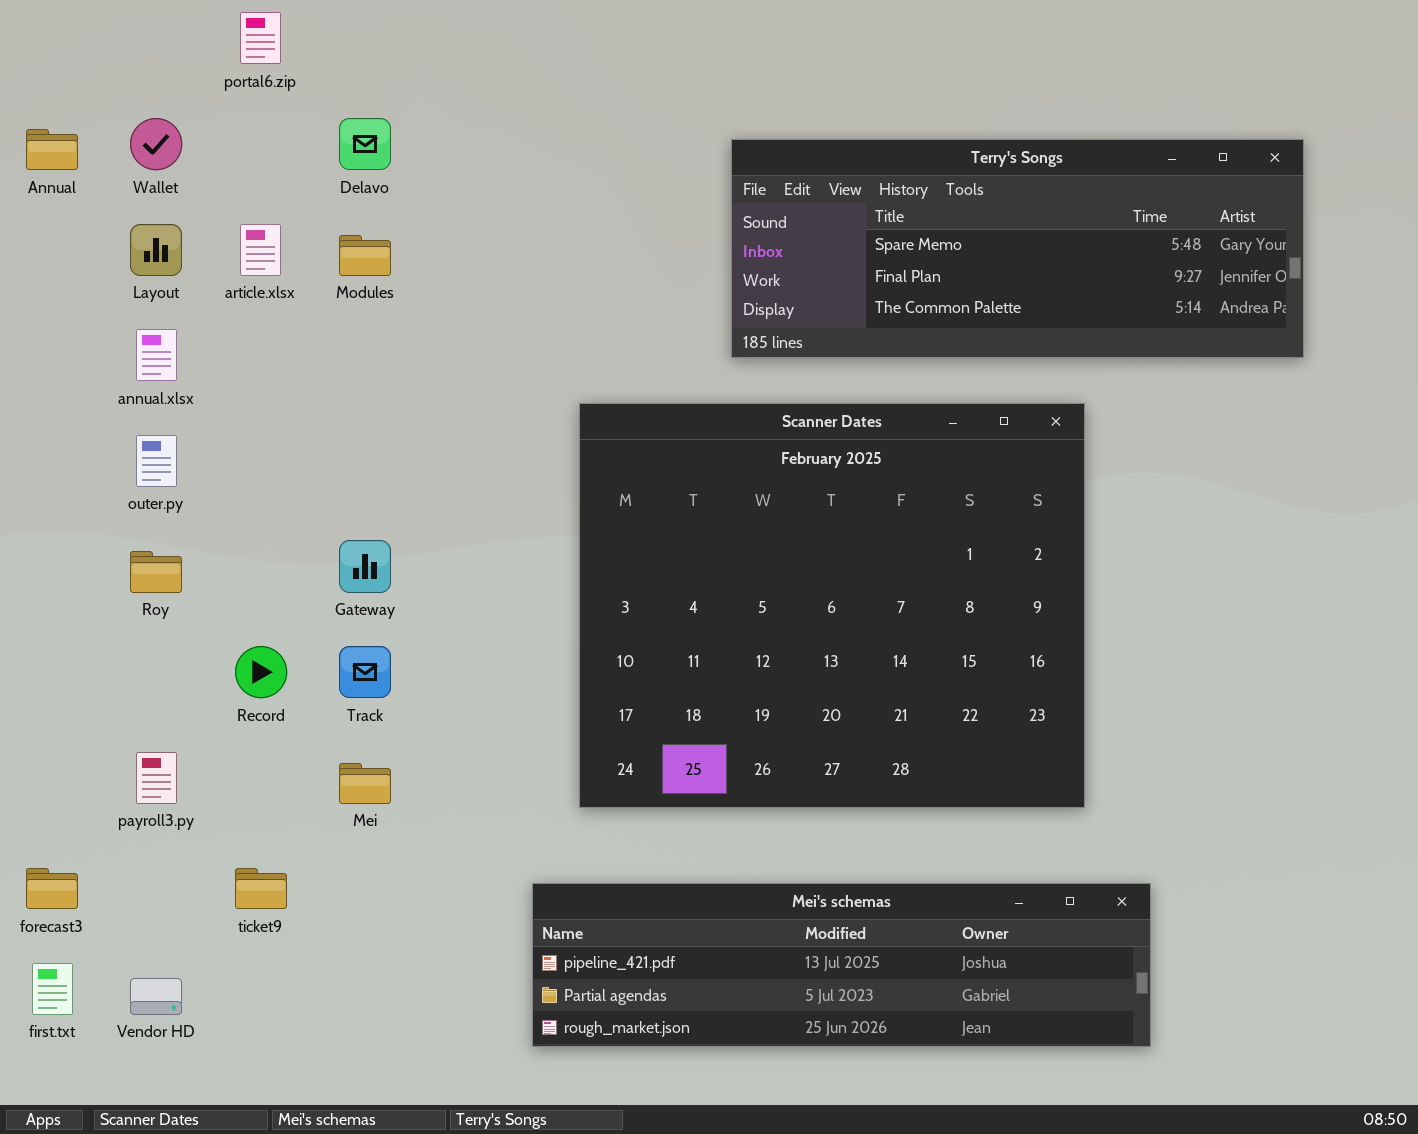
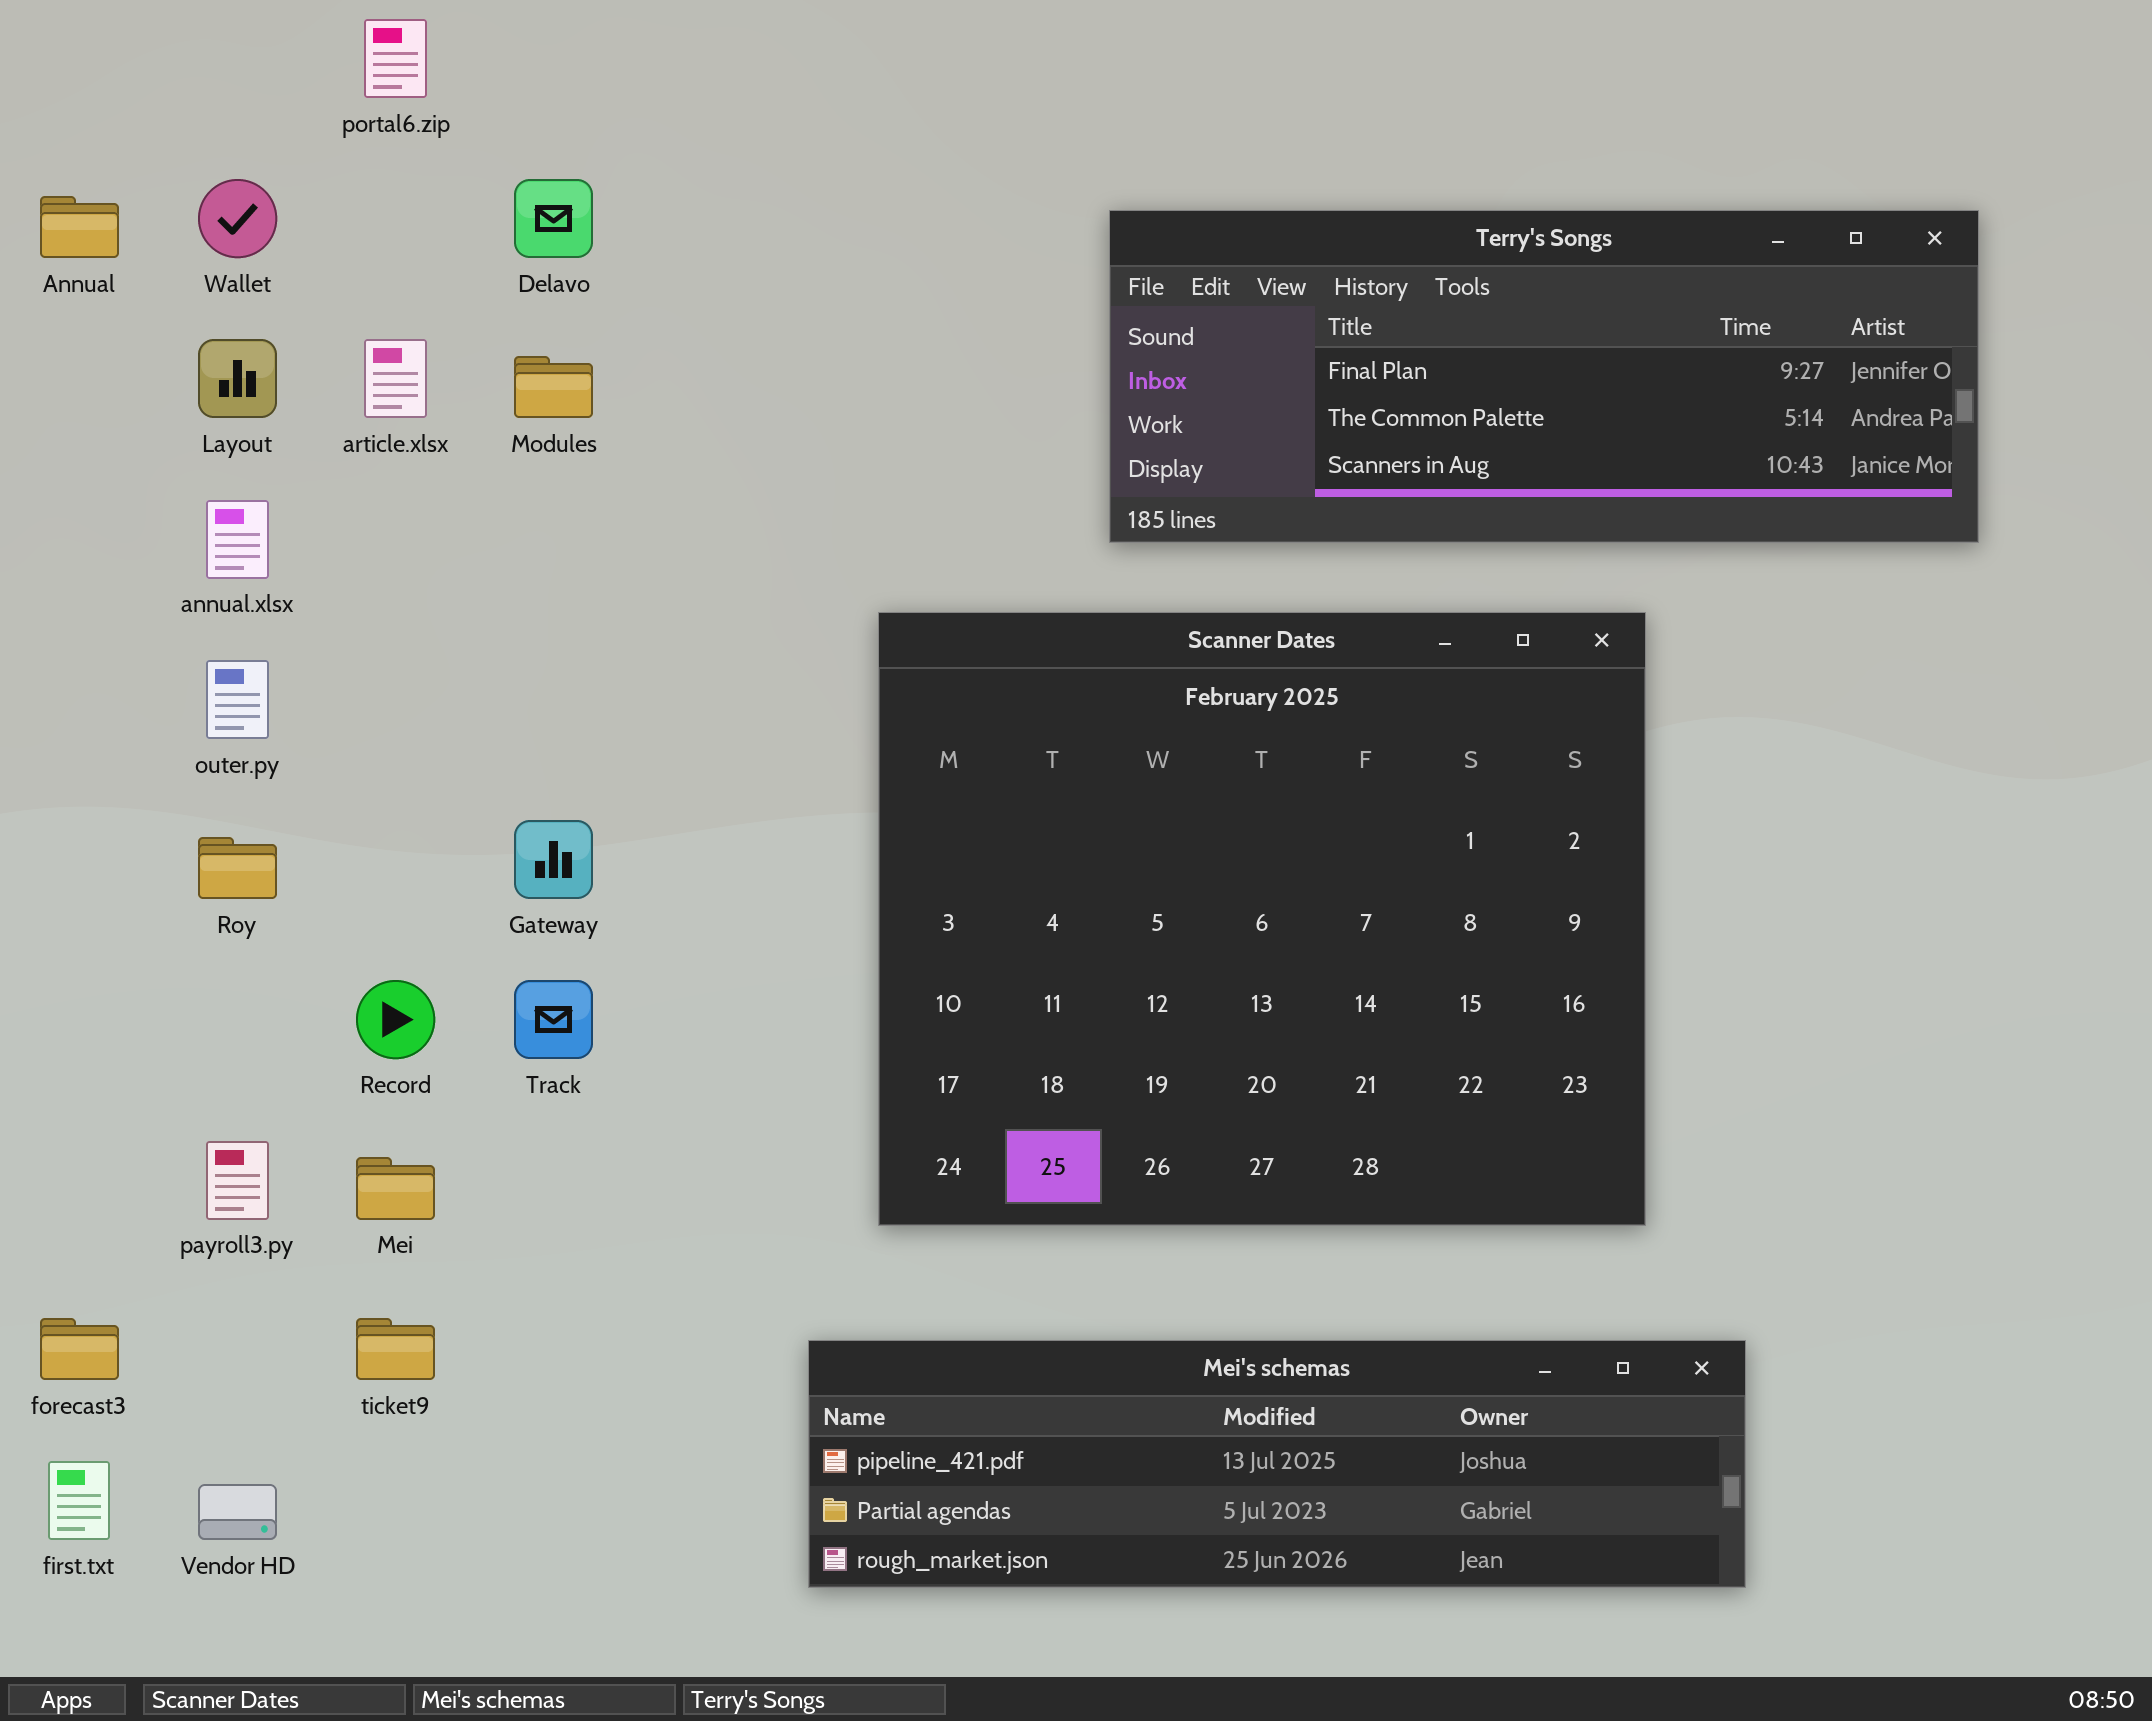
Terry's Songs: [731,139,1304,358] -> [1109,210,1979,543], scrolled down 1 row
Mei: [339,763,391,804] -> [356,1157,435,1220], moved

